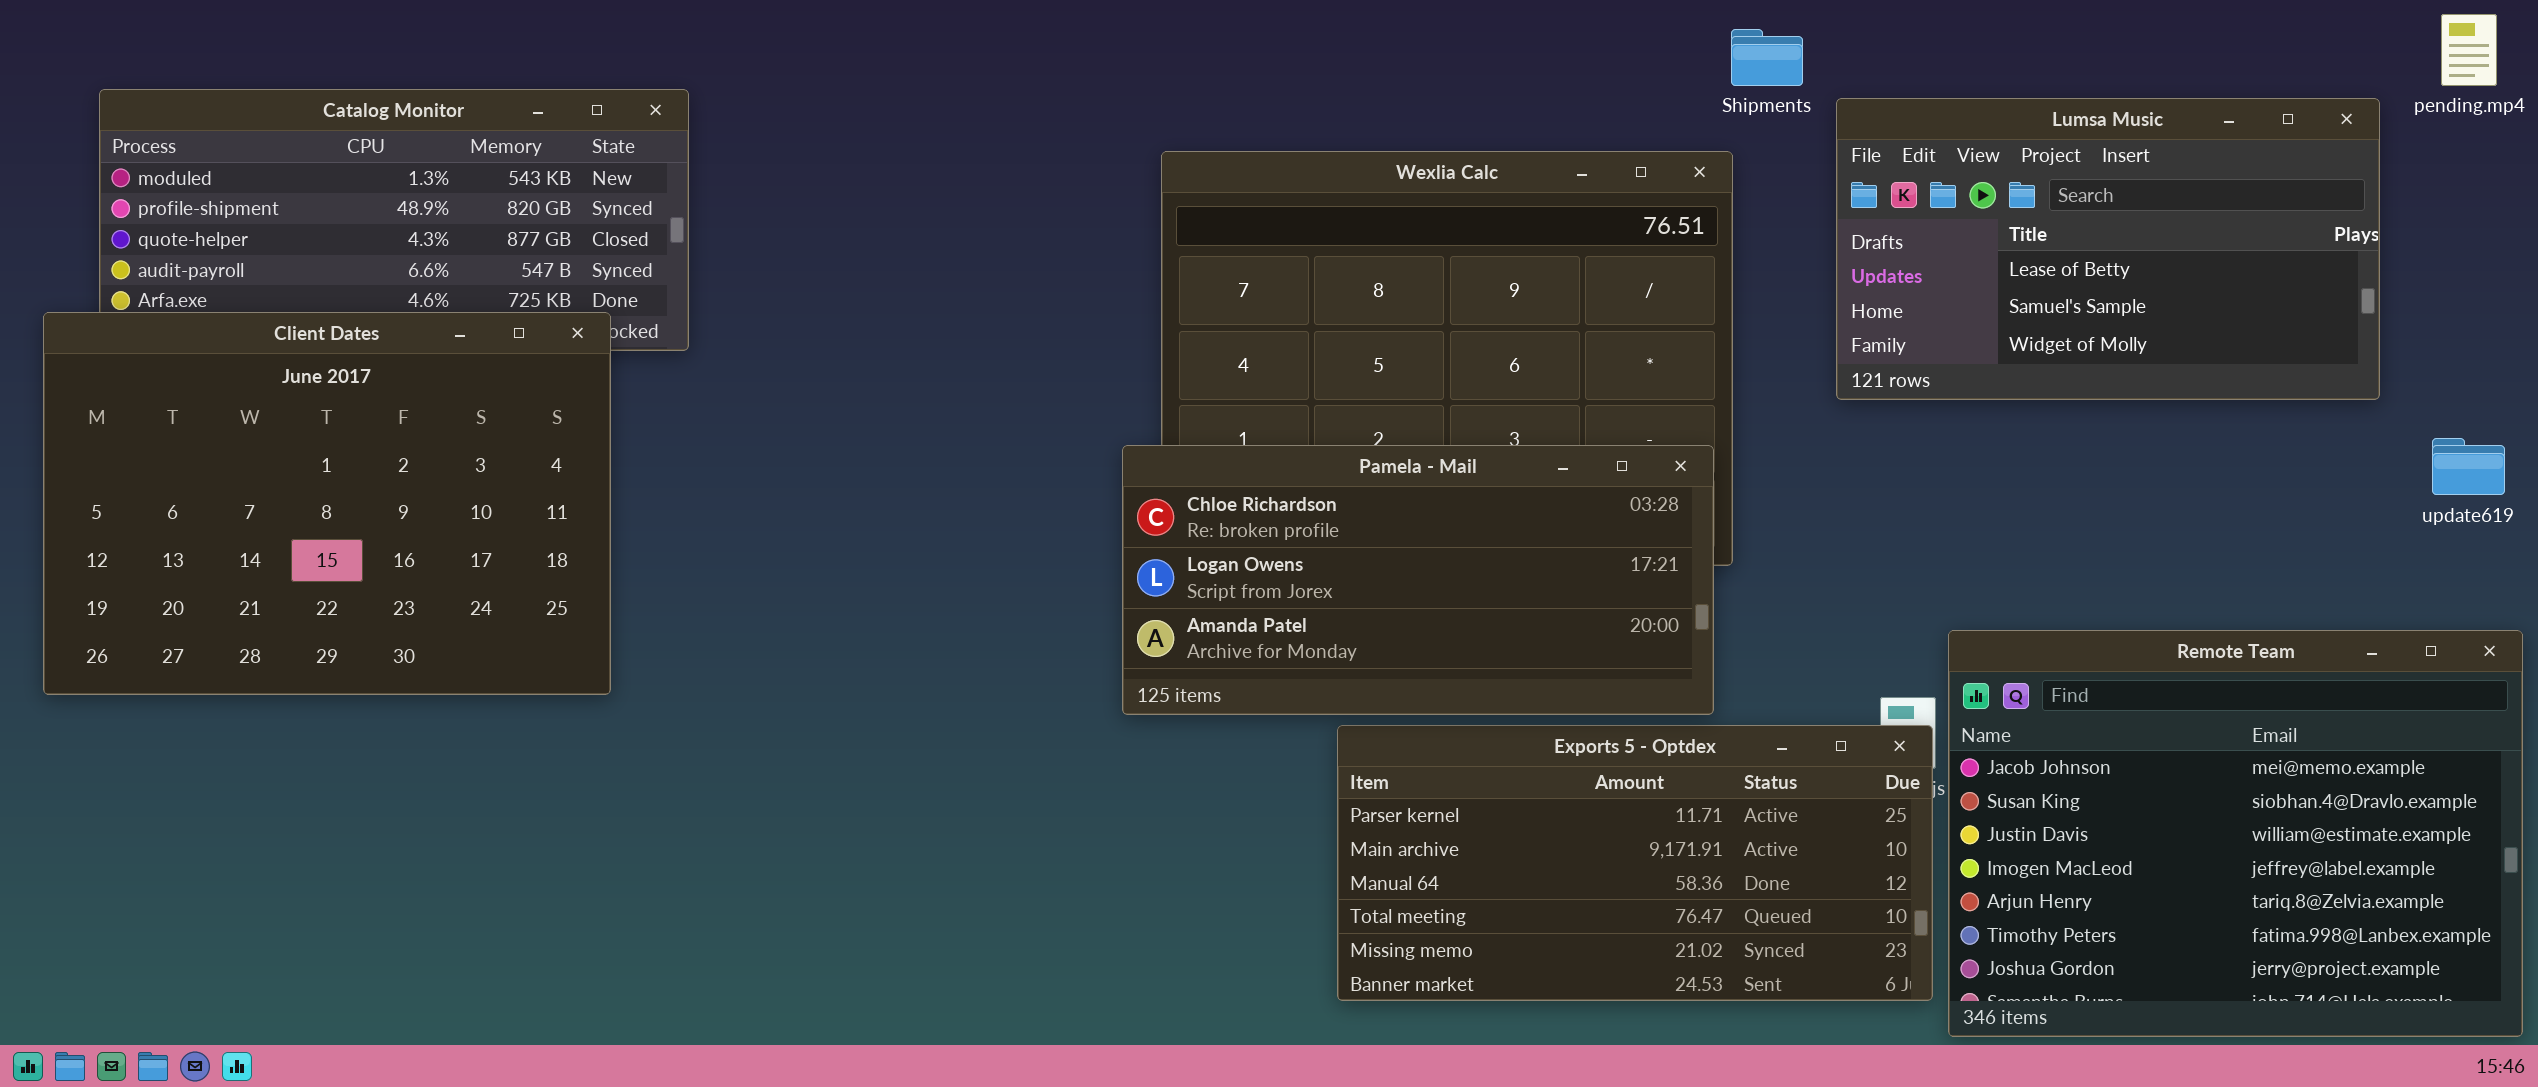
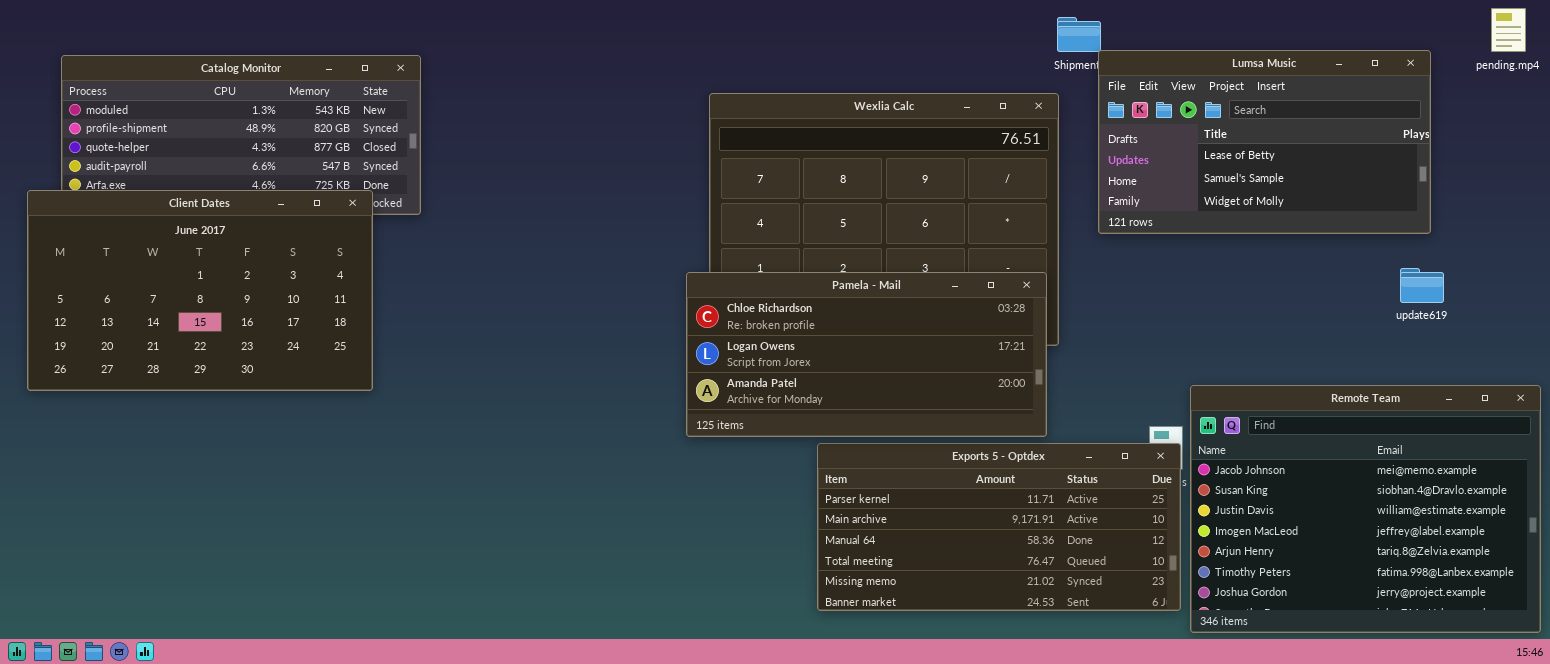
Lumsa Music: [1836,98,2380,400] -> [1098,50,1431,234], moved
Client Dates: [43,312,611,695] -> [27,190,373,391], resized
update619: [2432,438,2505,495] -> [1400,268,1444,303], moved

